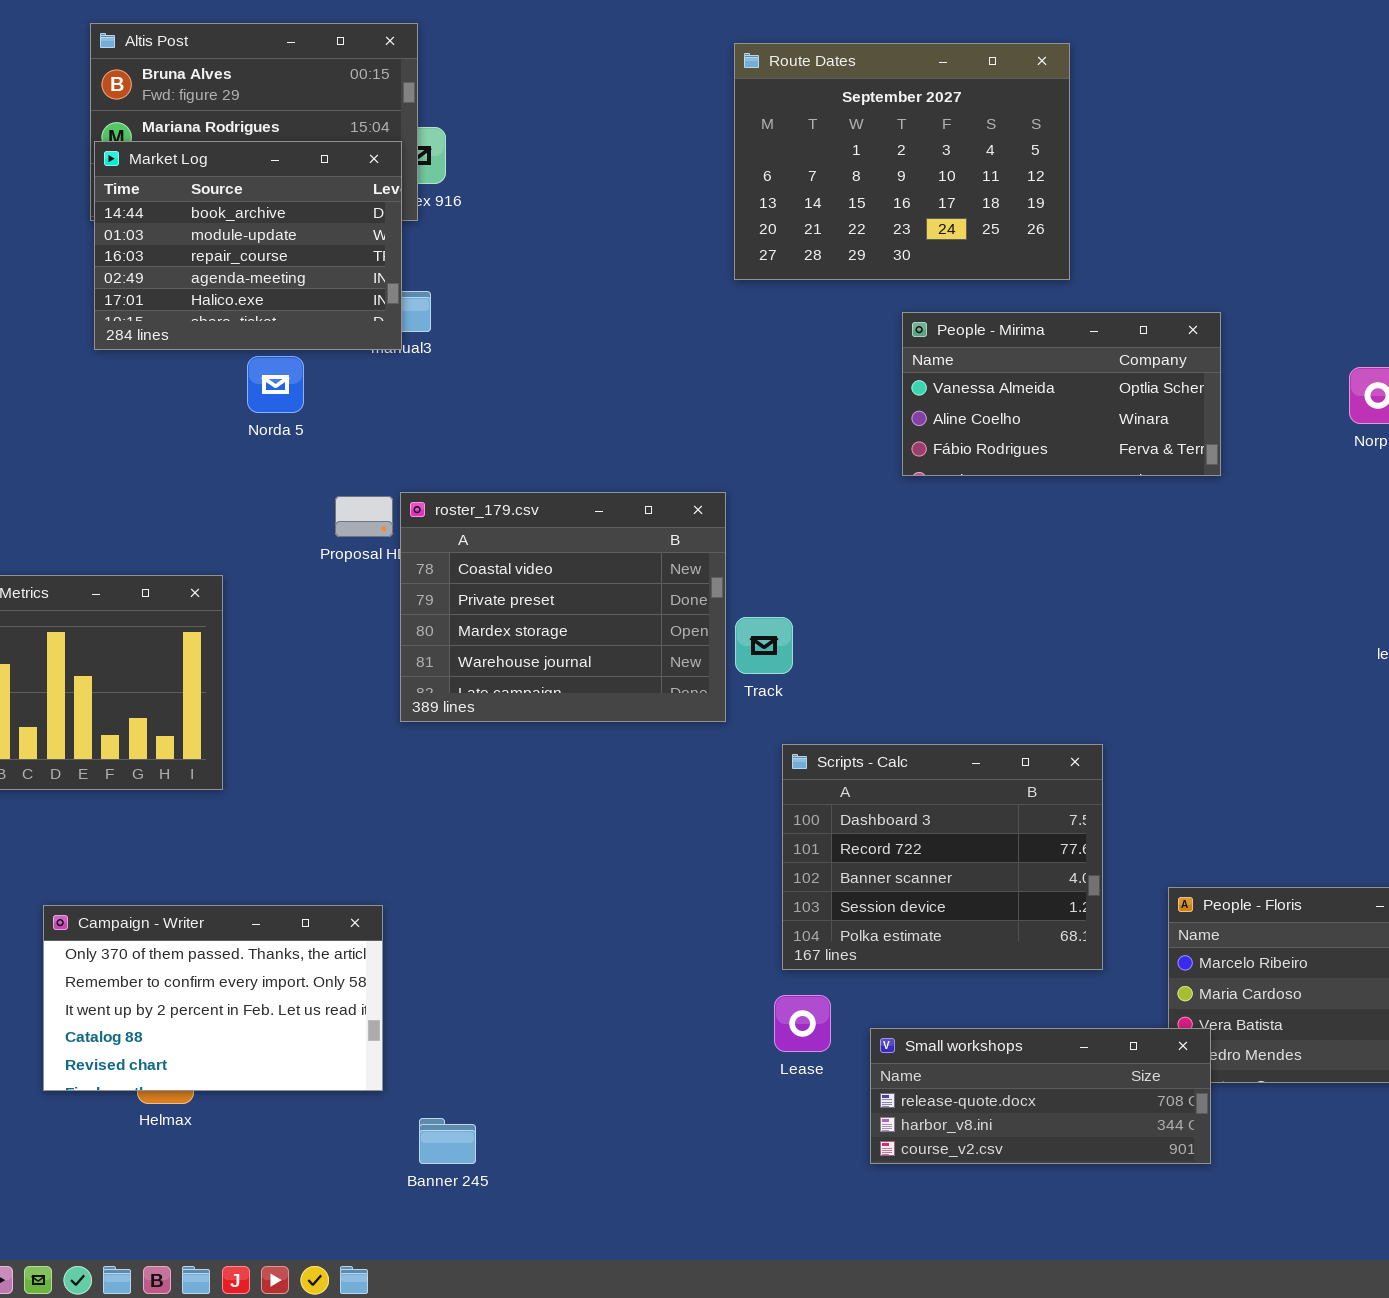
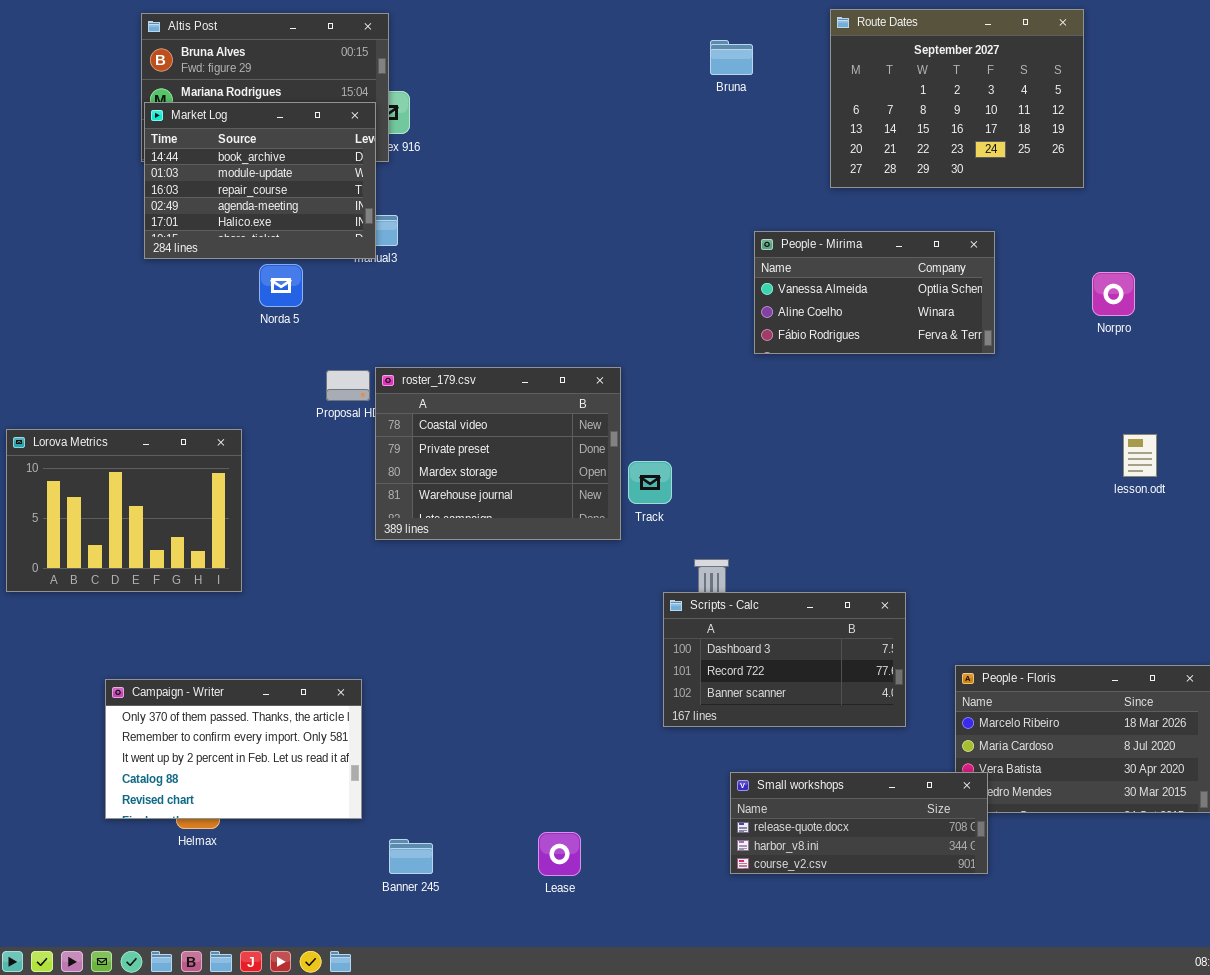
Route Dates: [734,43,1070,280] -> [830,9,1084,188], moved
Scripts - Calc: [782,744,1103,970] -> [663,592,906,727], resized
Lease: [774,995,831,1052] -> [538,832,581,876], moved

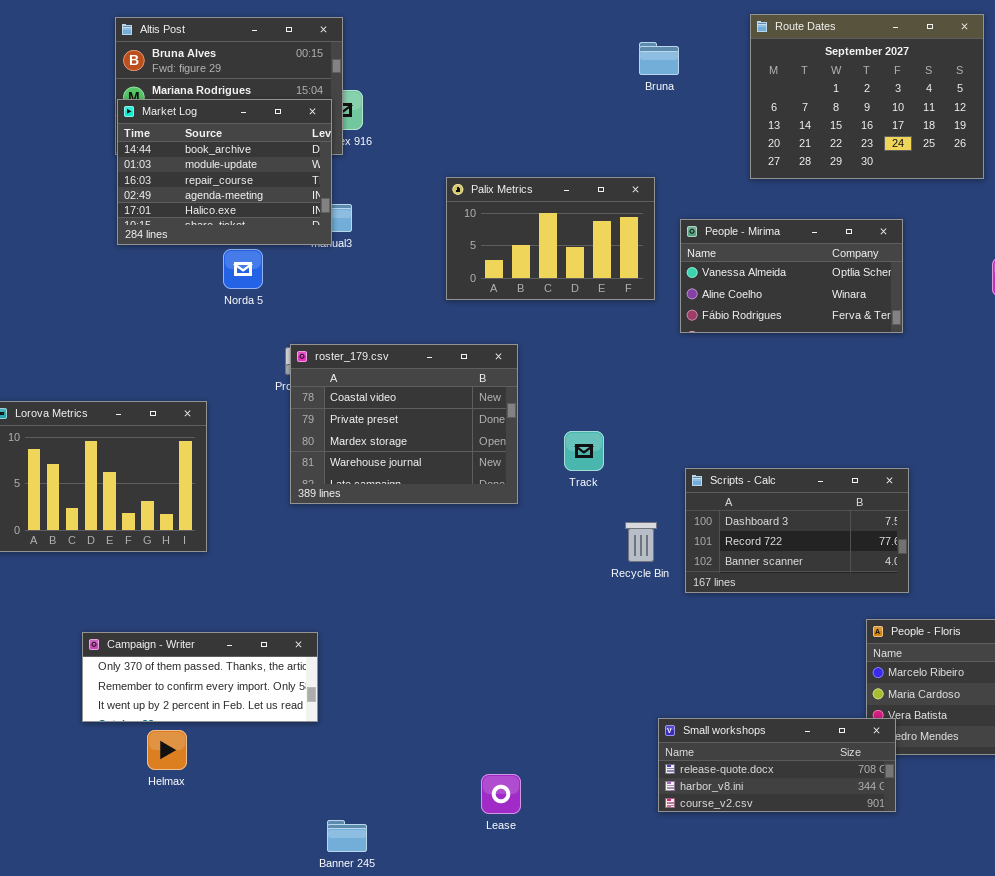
Palix Metrics: none -> [446,177,655,300], opened
roster_179.csv: [375,367,621,540] -> [290,344,518,504], moved
Scripts - Calc: [663,592,906,727] -> [685,468,909,593], moved
Campaign - Writer: [105,679,362,819] -> [82,632,318,722], resized
Banner 245: [389,839,433,874] -> [327,820,367,852], moved

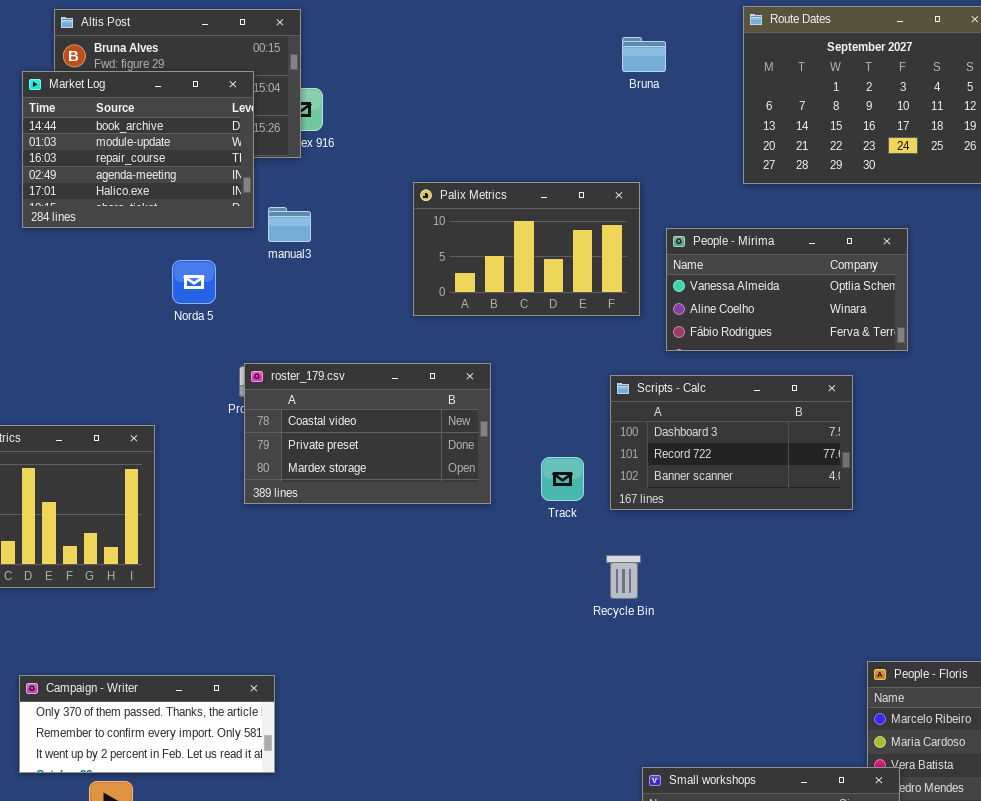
Market Log: [117,99,332,245] -> [22,71,254,228], moved
roster_179.csv: [290,344,518,504] -> [244,363,491,504], resized
Scripts - Calc: [685,468,909,593] -> [610,375,853,510], moved

